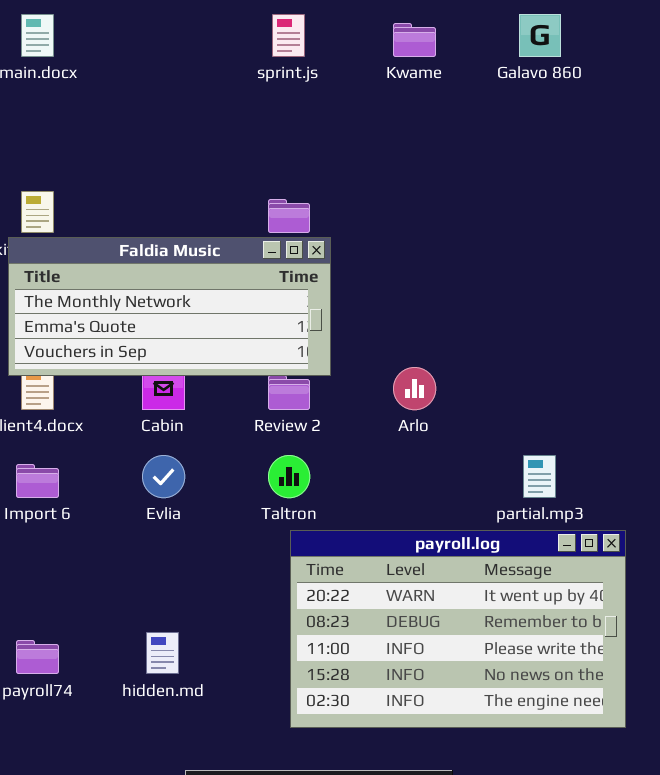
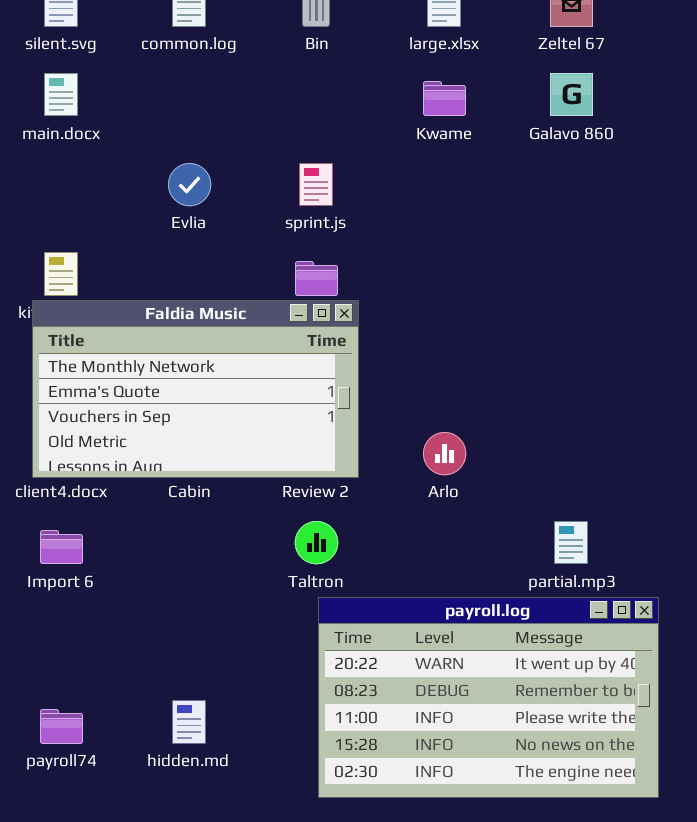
sprint.js: [272,14,305,57] -> [299,163,333,206], moved
Faldia Music: [8,237,331,376] -> [32,300,359,478], resized
Evlia: [142,455,185,498] -> [168,163,211,206], moved

